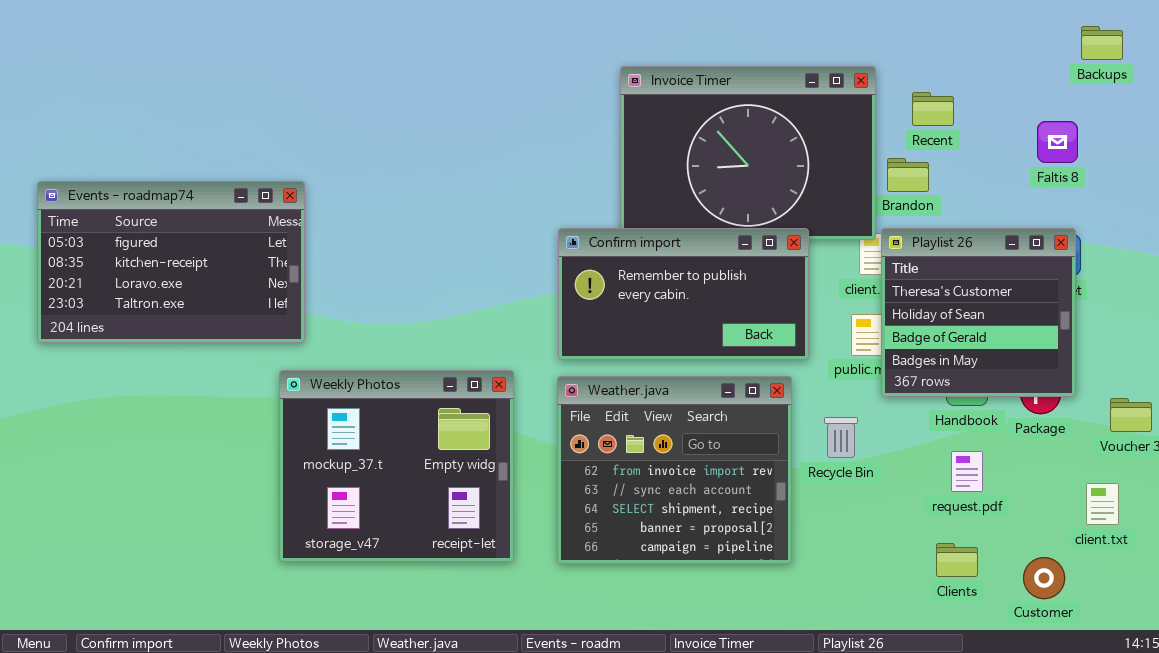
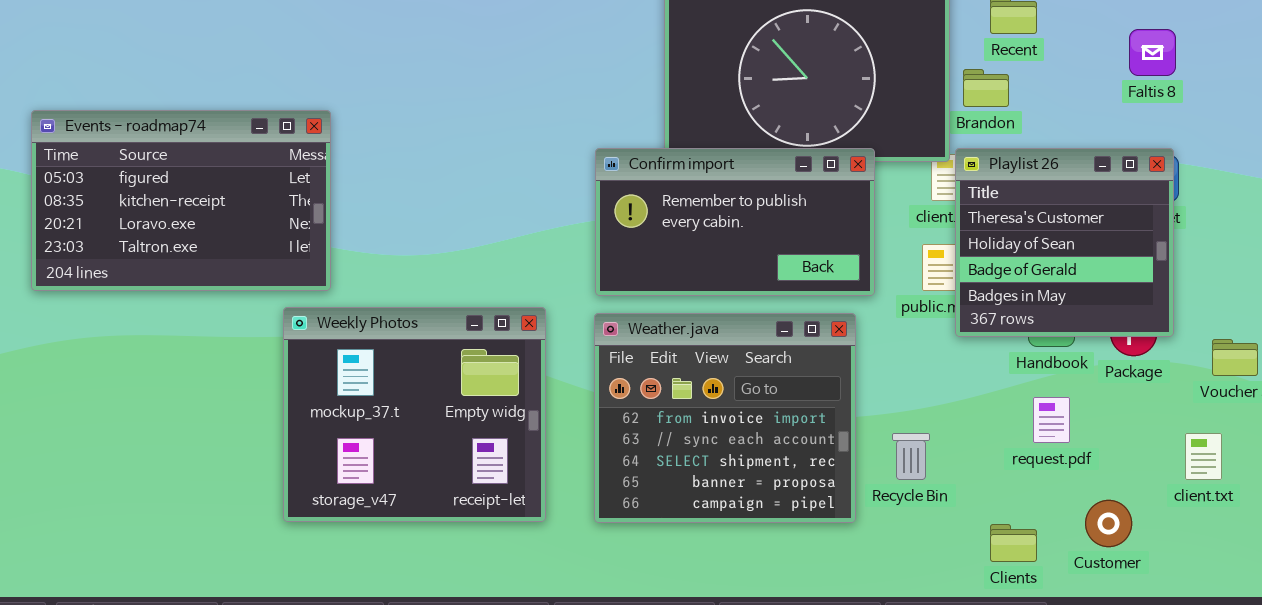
Events - roadmap74: [37,181,305,343] -> [31,110,331,291], moved
Recycle Bin: [824,417,858,458] -> [892,433,930,480], moved
Clients: [936,543,978,577] -> [990,524,1037,562], moved
Customer: [1023,557,1065,599] -> [1085,500,1132,547], moved

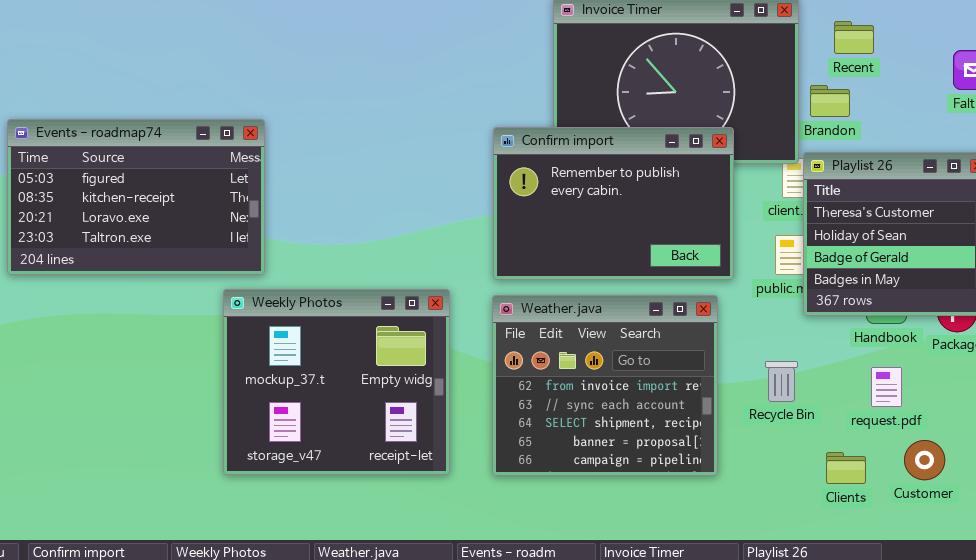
Confirm import: [595,148,875,296] -> [493,127,734,280], resized
Recycle Bin: [892,433,930,480] -> [765,361,798,402], moved
Customer: [1085,500,1132,547] -> [904,440,945,480], moved
Clients: [990,524,1037,562] -> [826,452,866,484], moved

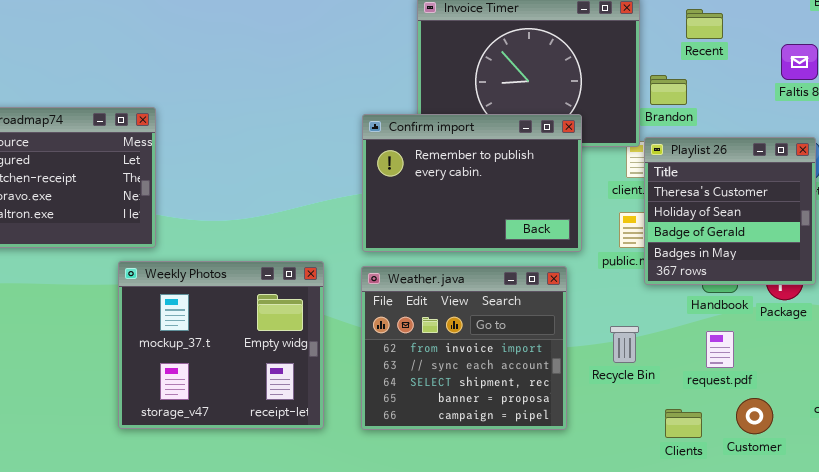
Recent: [834,21,874,54] -> [686,9,723,39], moved

